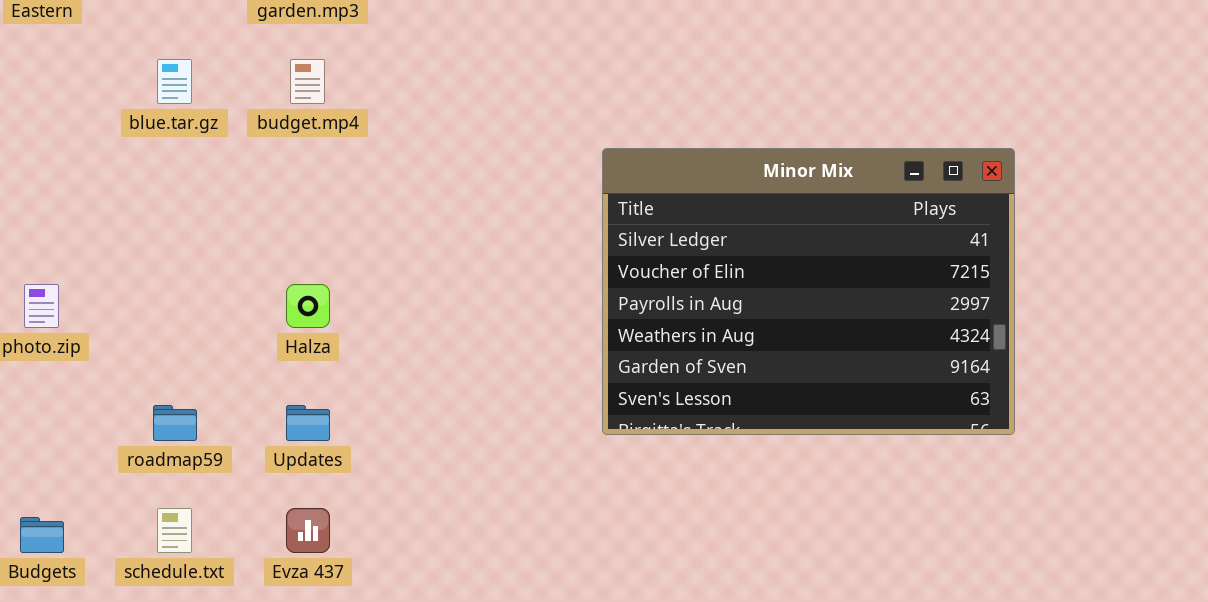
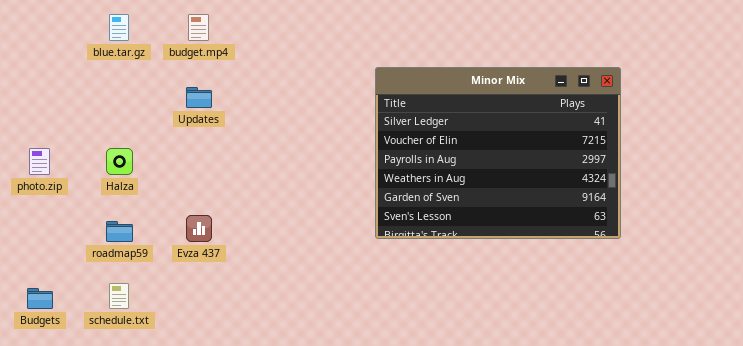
Halza: [286,284,330,328] -> [106,148,133,175], moved
Updates: [286,405,330,441] -> [186,87,212,108], moved
Evza 437: [286,508,330,553] -> [186,215,212,242], moved

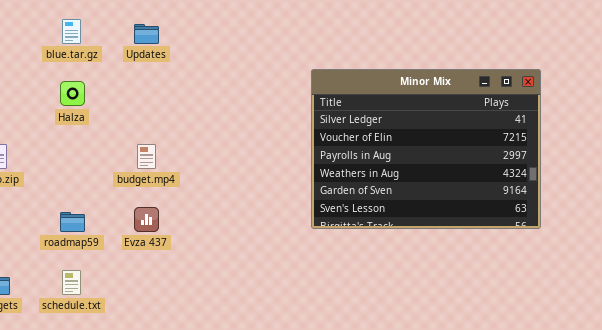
budget.mp4: [188,14,209,41] -> [137,144,156,169], moved
Updates: [186,87,212,108] -> [134,24,159,44], moved
Halza: [106,148,133,175] -> [60,81,85,106], moved

